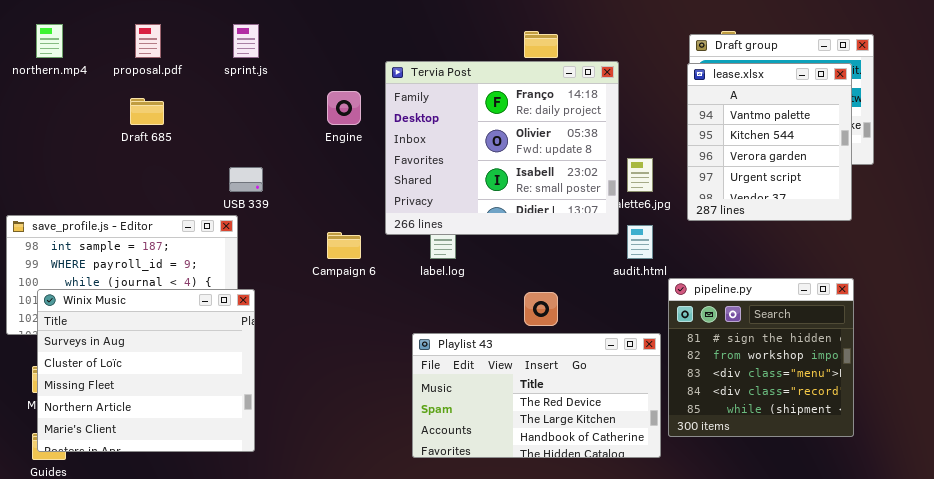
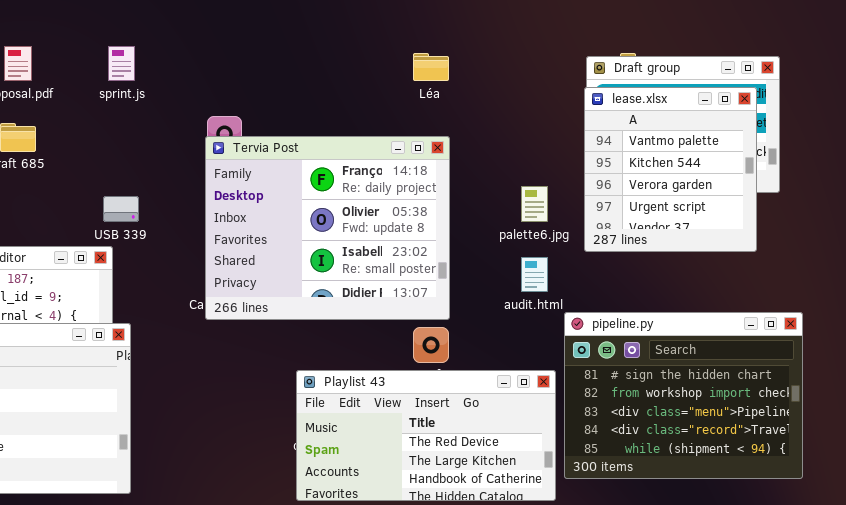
Tervia Post: [385,61,619,235] -> [205,136,450,320], moved
pipeline.py: [668,278,854,437] -> [564,312,803,479], resized

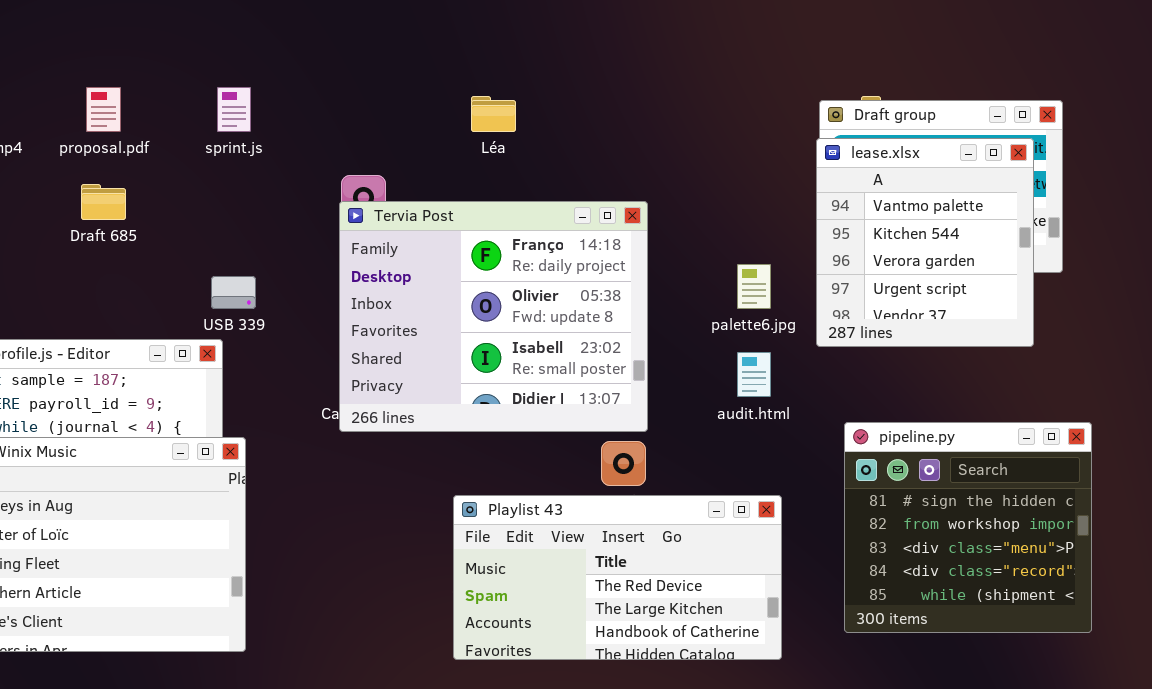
Léa: [413,53,449,81] -> [471,96,516,132], moved
pipeline.py: [564,312,803,479] -> [844,422,1092,633], resized

